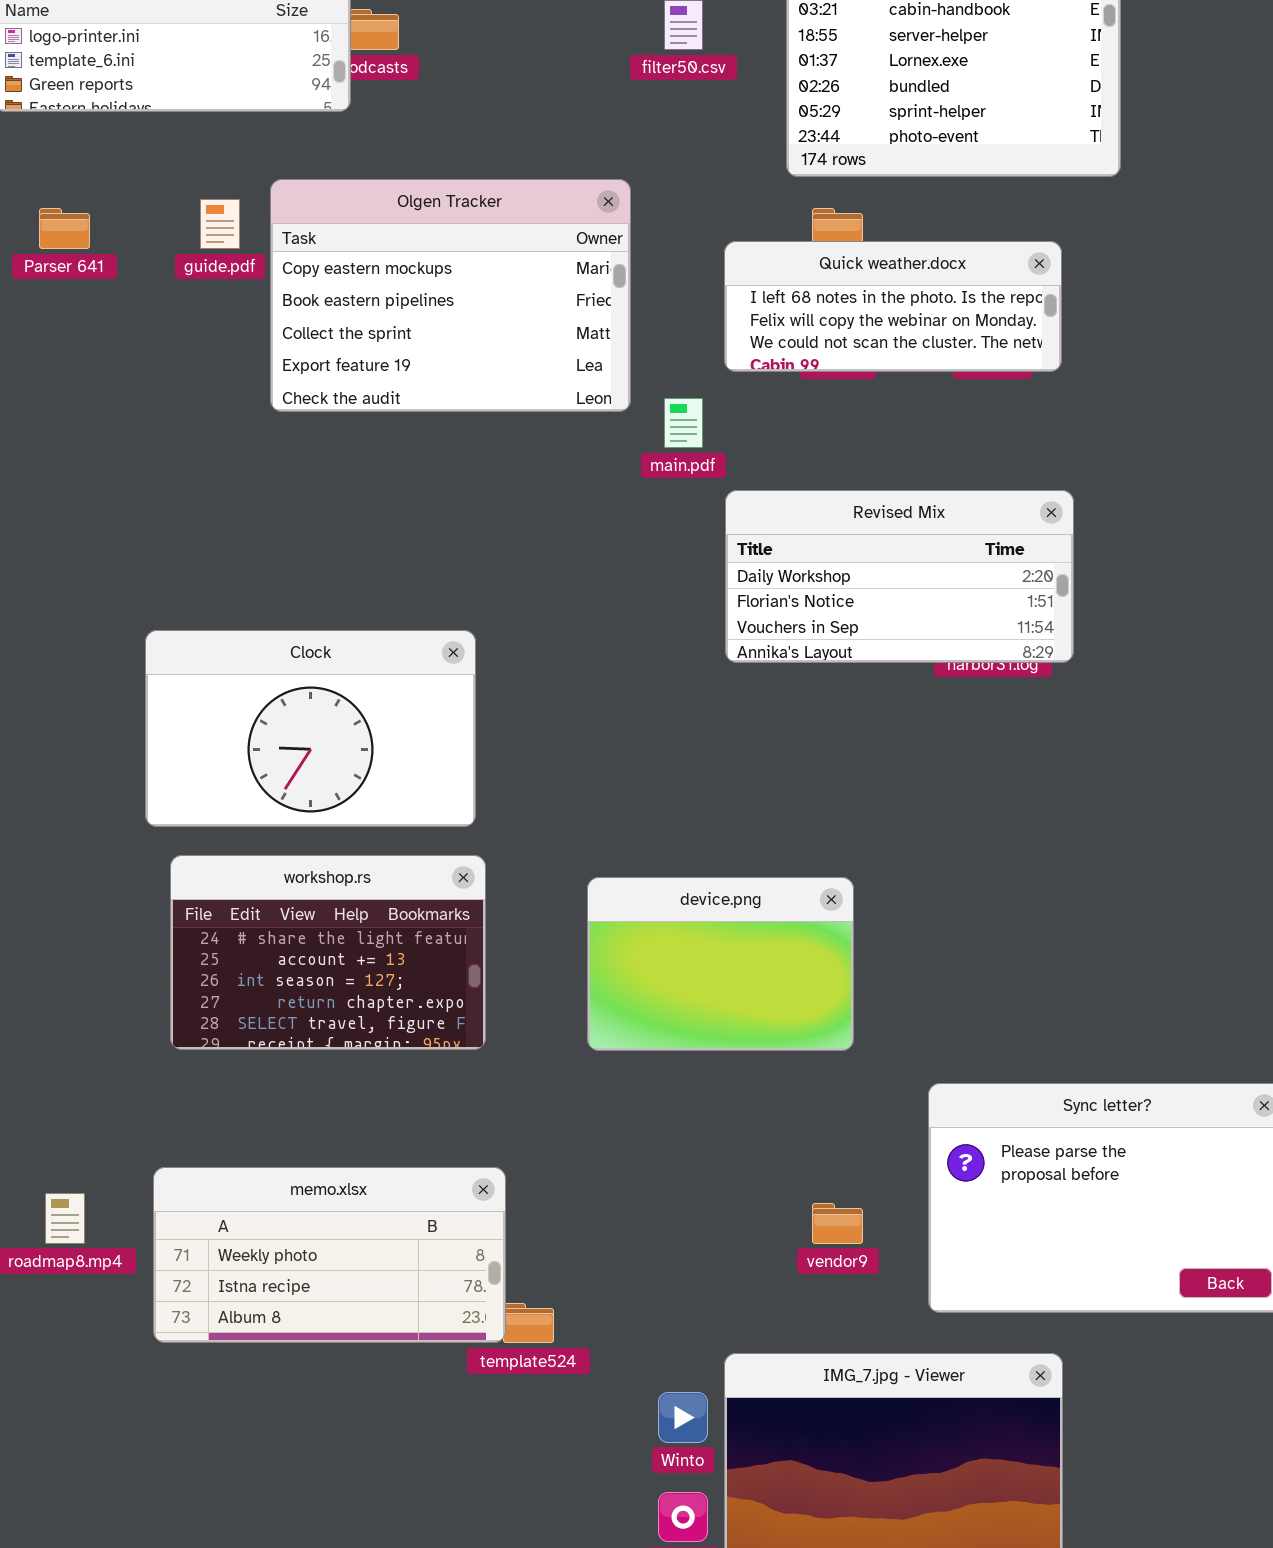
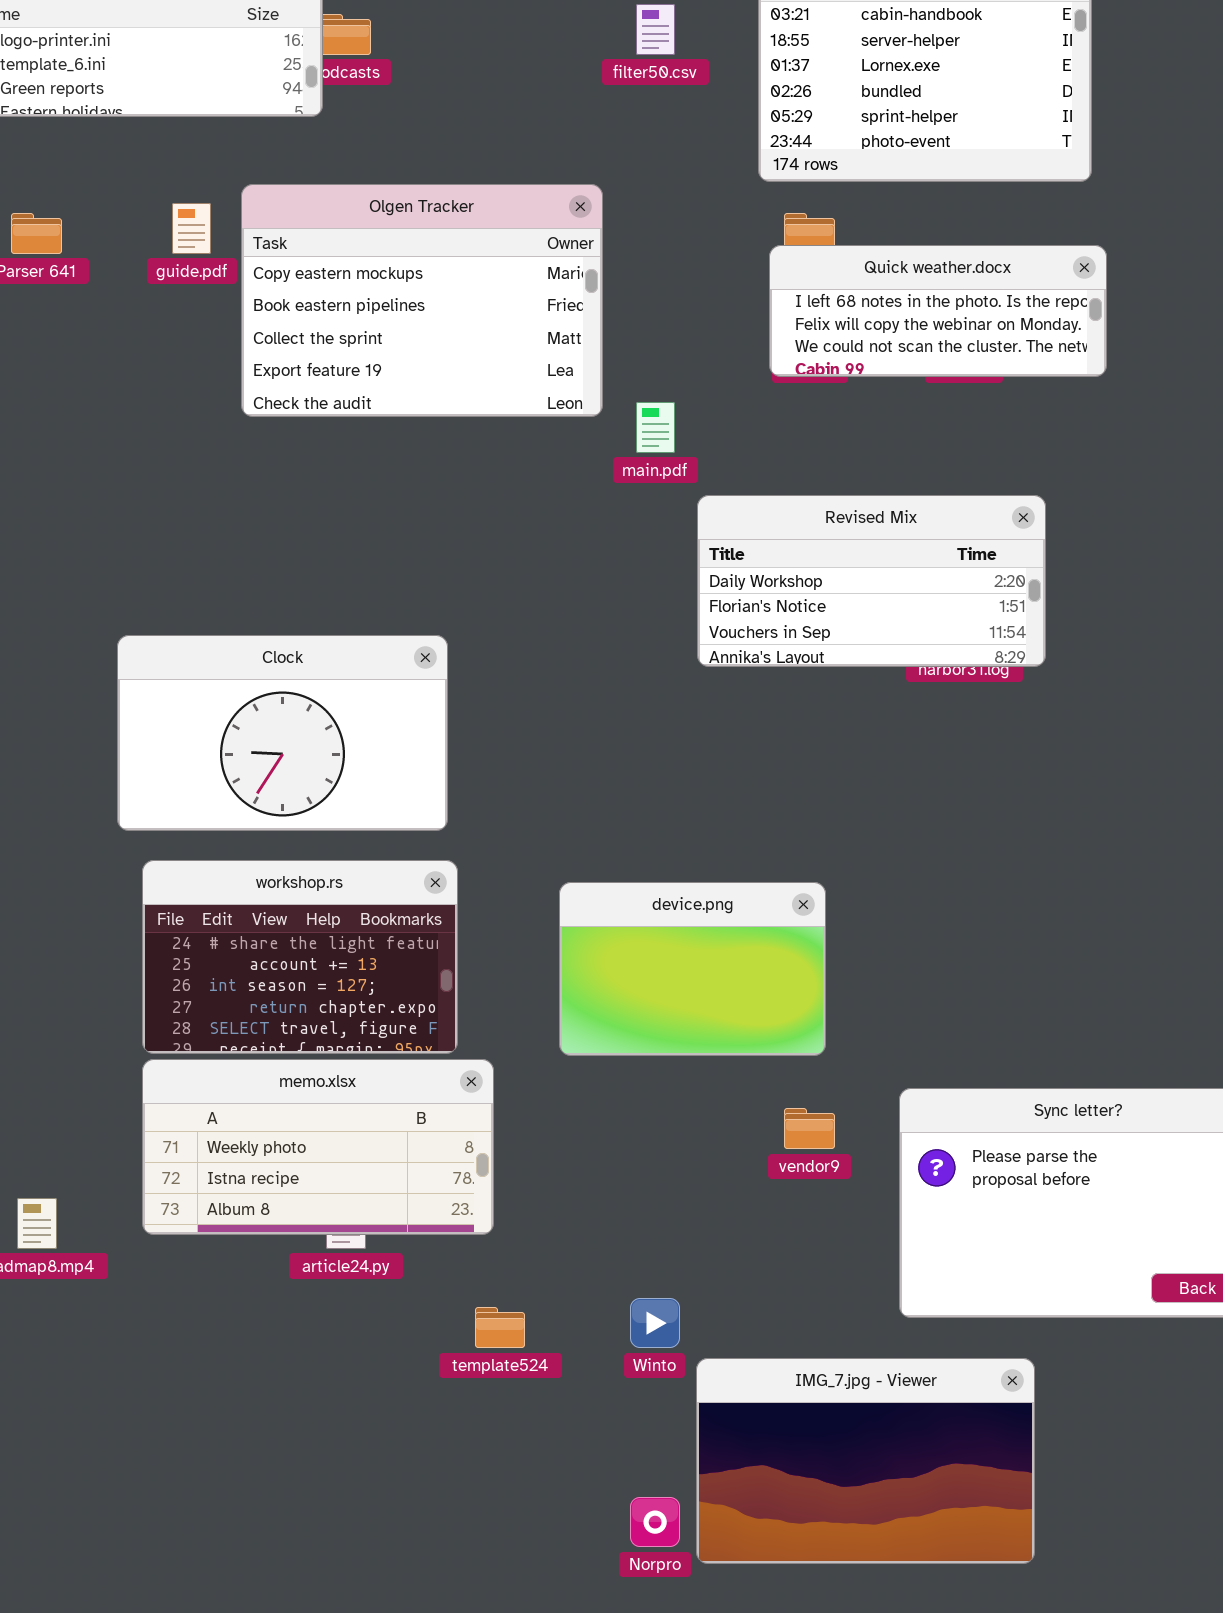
Quick weather.docx: [724,241,1062,372] -> [769,245,1107,377], moved
memo.xlsx: [153,1167,506,1343] -> [142,1059,494,1235], moved
vendor9: [812,1203,863,1244] -> [784,1108,835,1149], moved
Winto: [658,1392,708,1443] -> [630,1298,680,1348], moved

